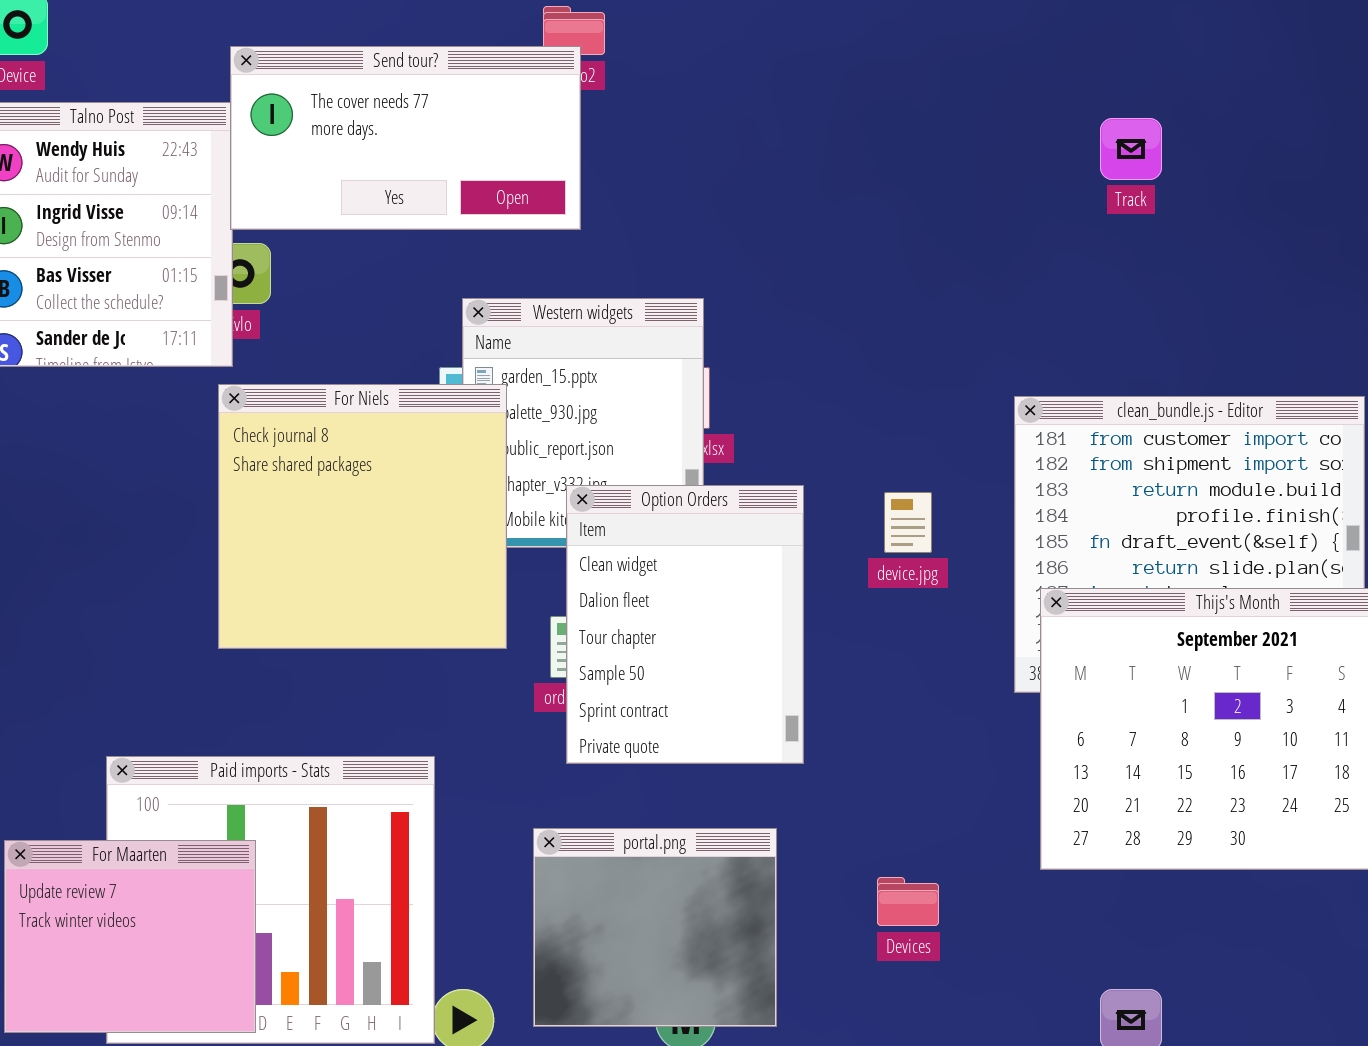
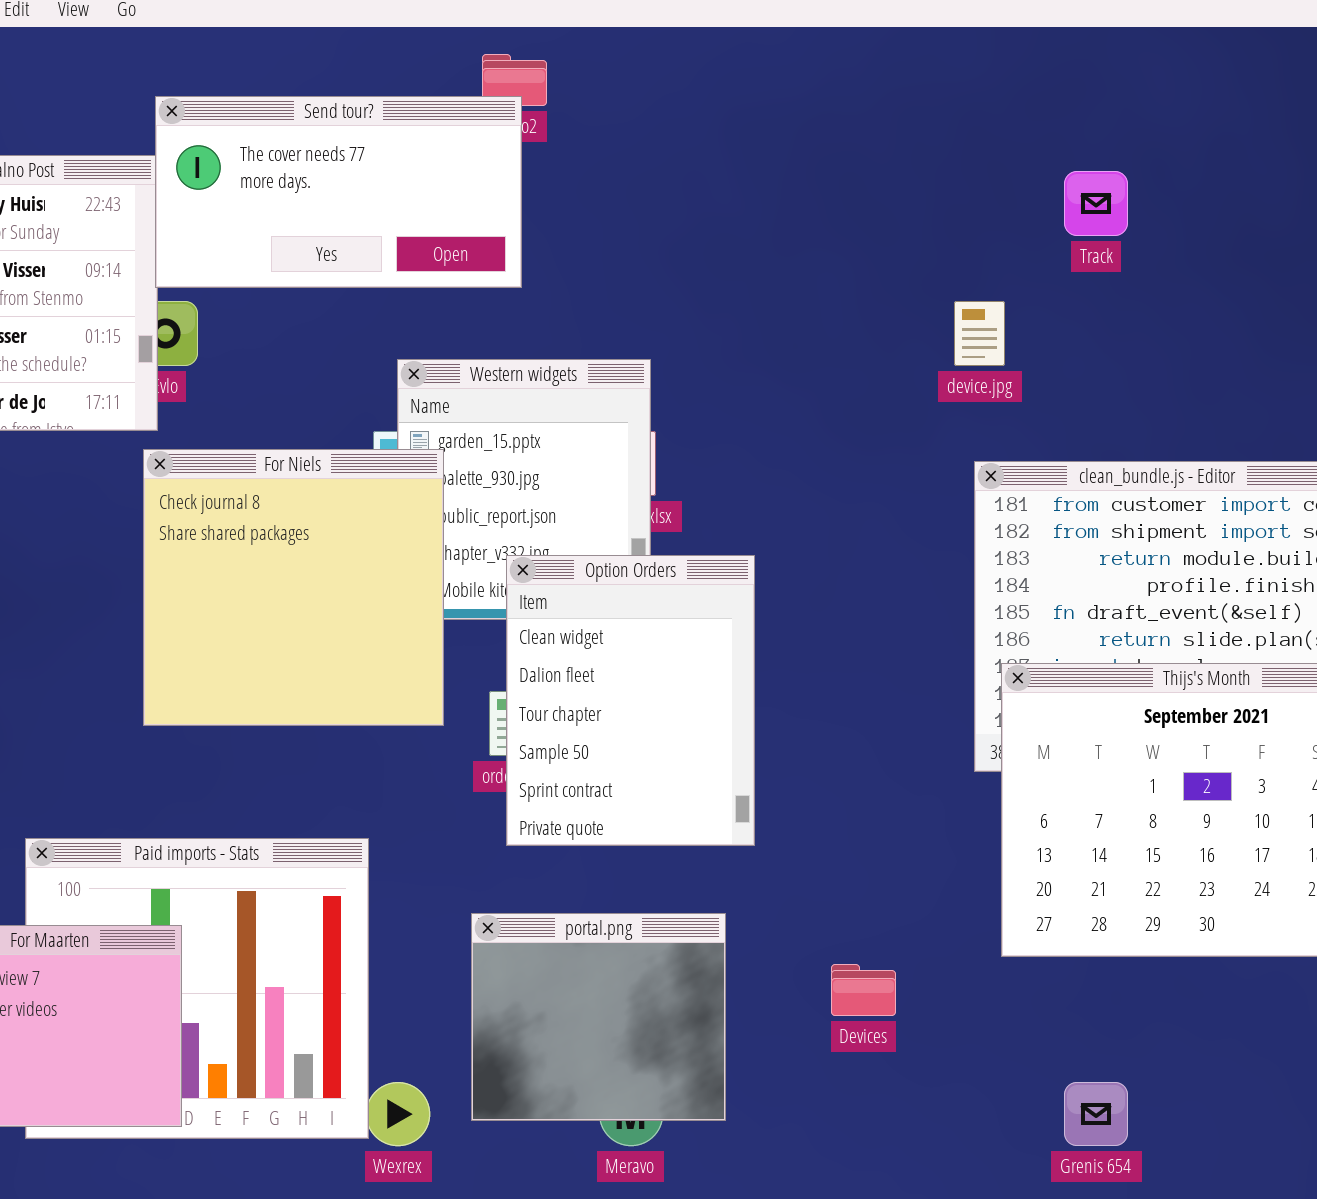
device.jpg: [884,492,932,553] -> [954,301,1005,366], moved

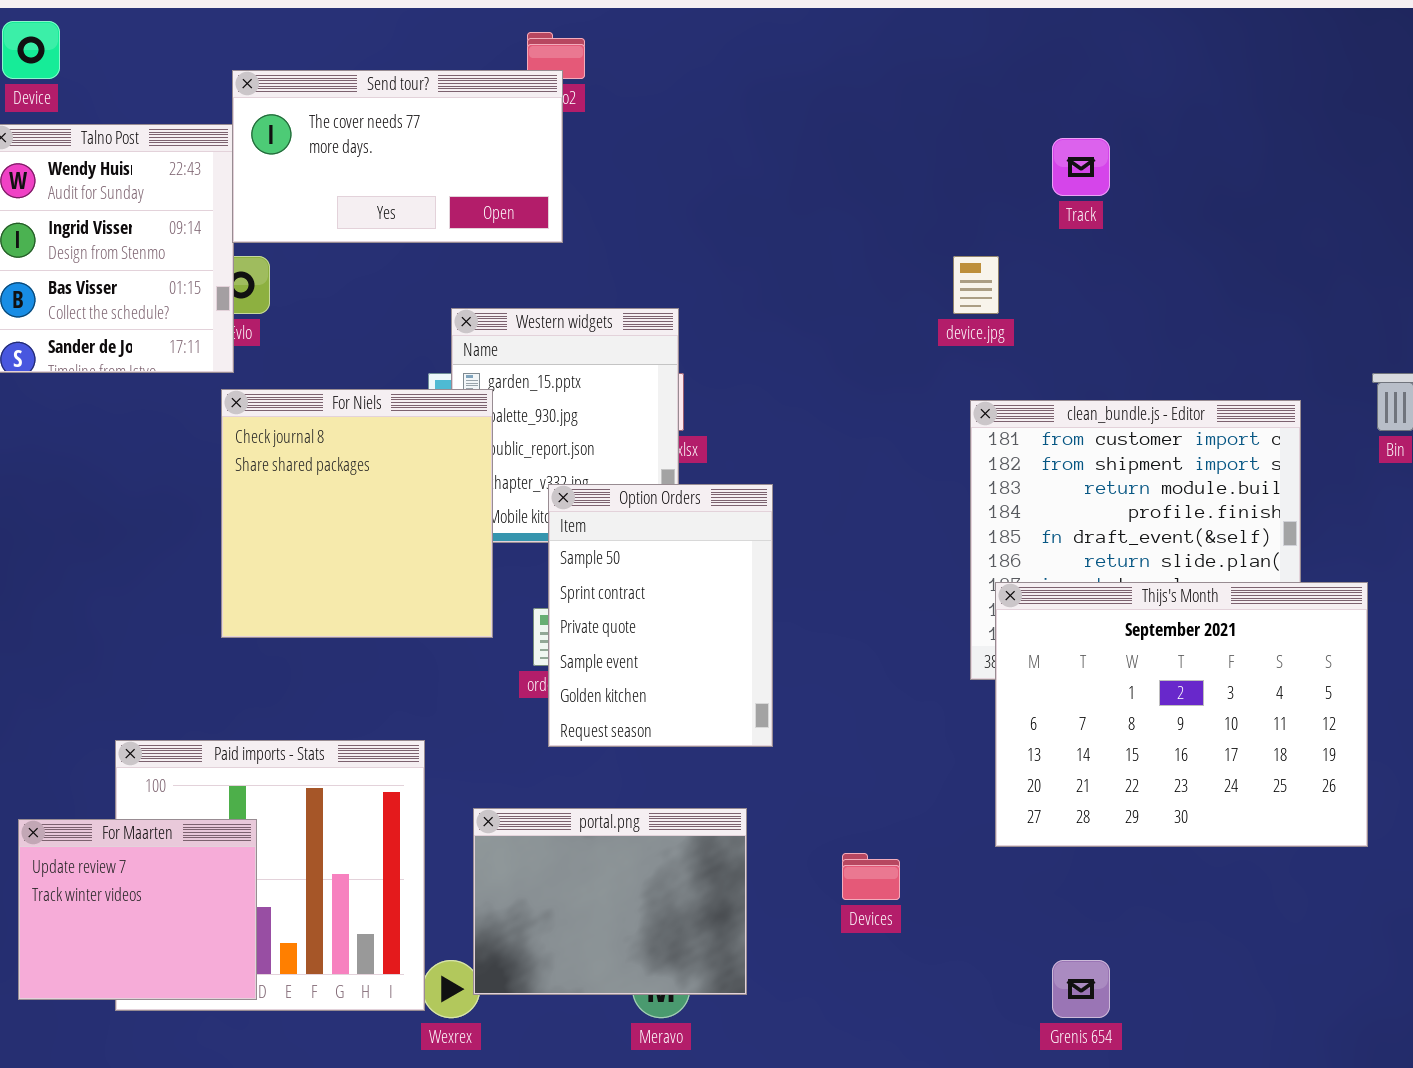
Option Orders: [506,555,755,846] -> [548,484,773,747], scrolled down 3 rows
portal.png: [471,913,726,1121] -> [473,808,747,995], resized

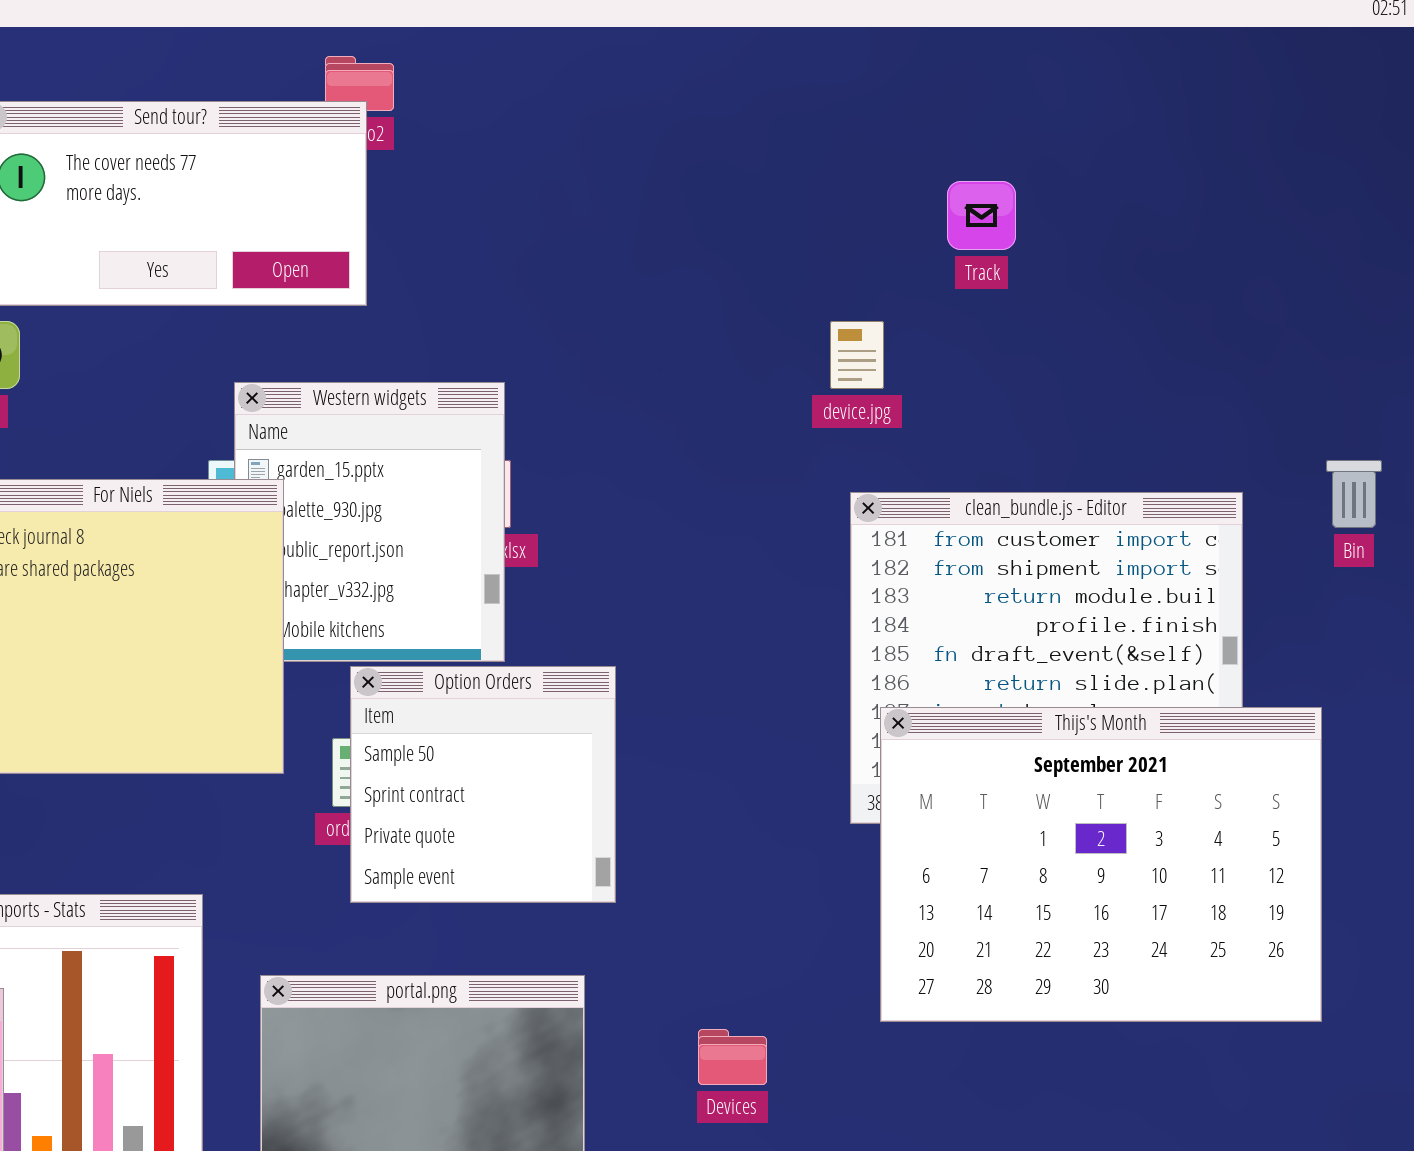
Option Orders: [548,484,773,747] -> [350,666,616,903], resized

